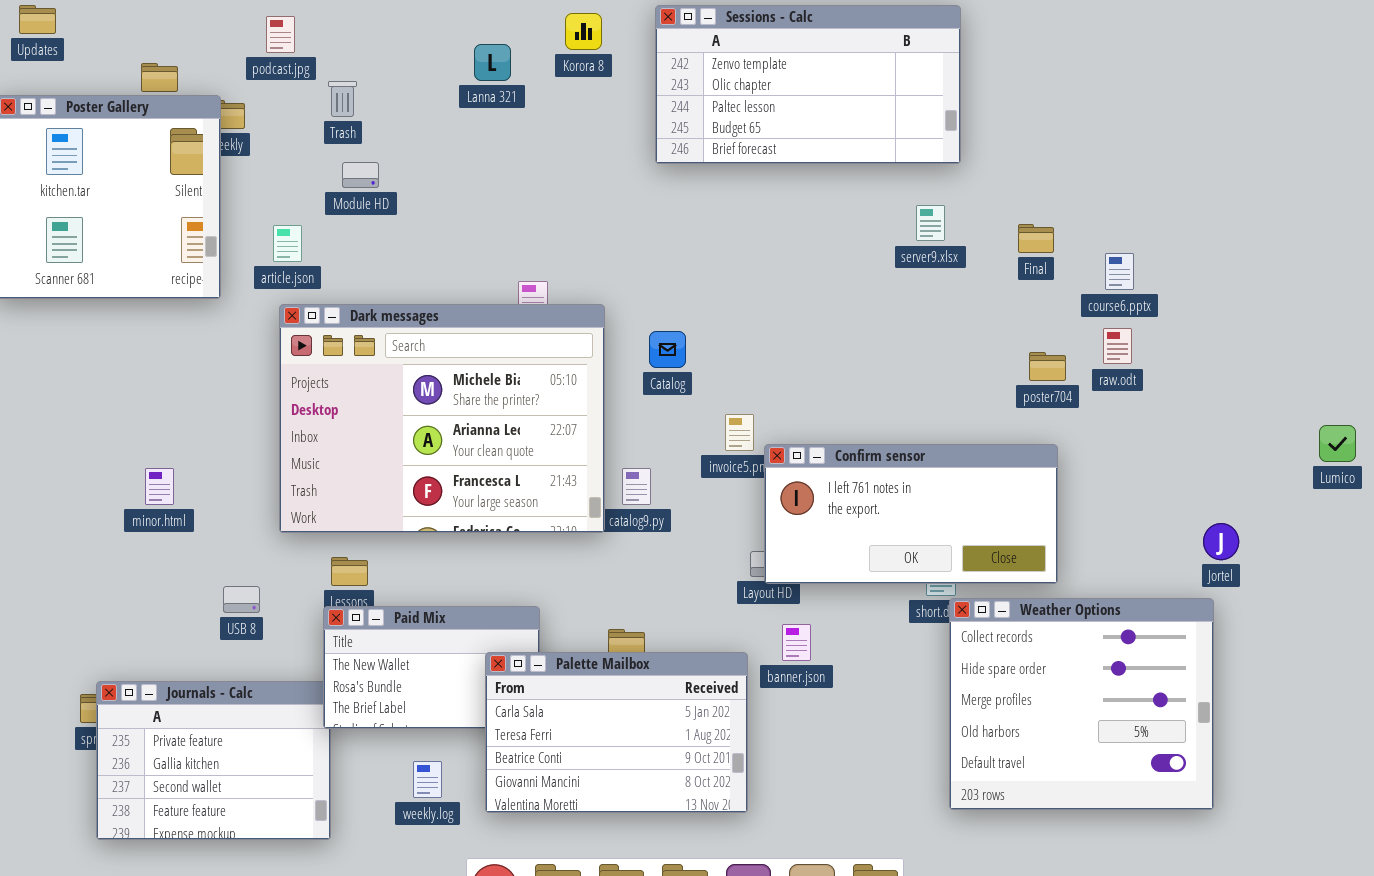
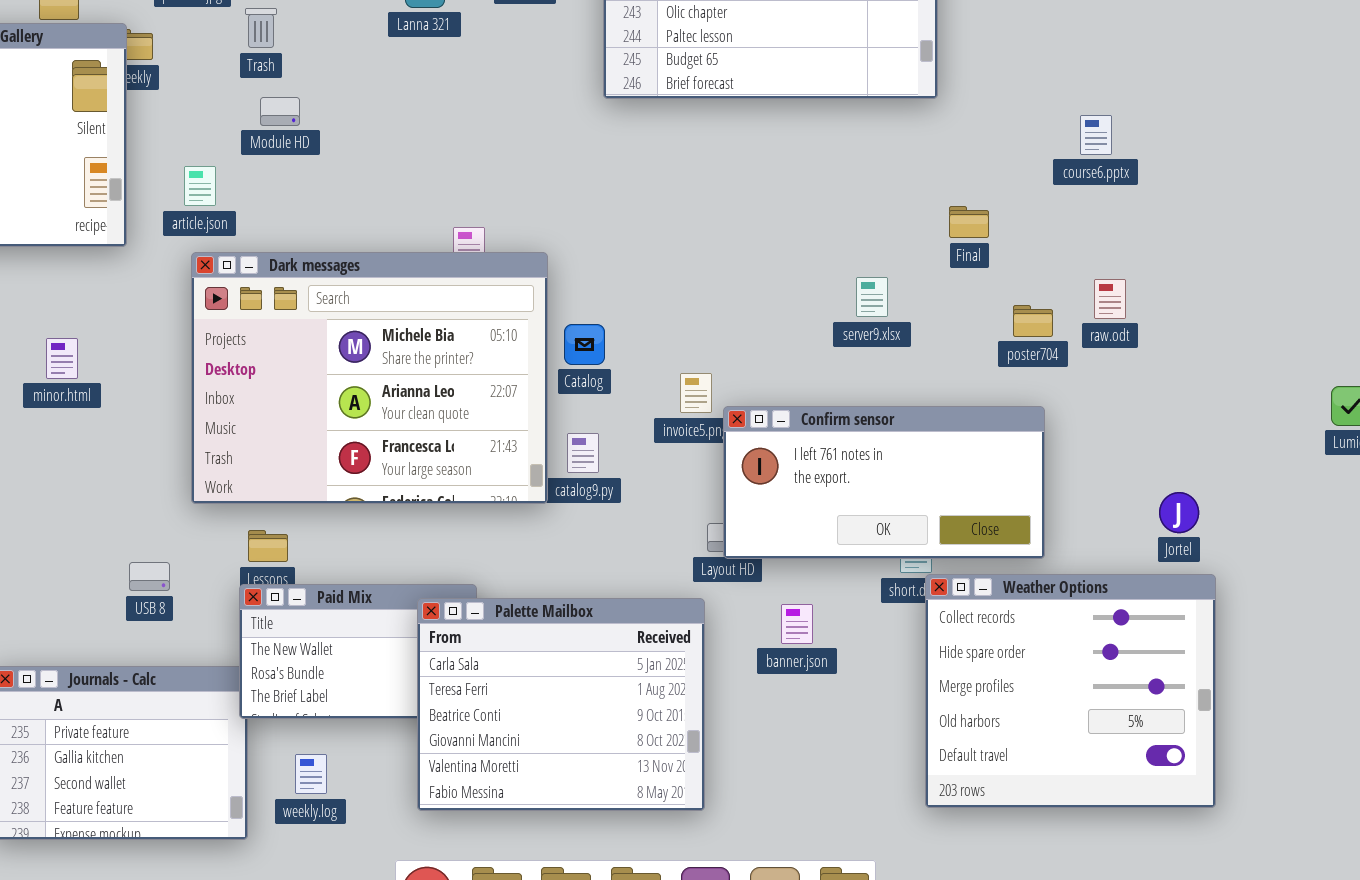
server9.xlsx: [916,205,945,241] -> [856,277,888,317], moved
Final: [1018,224,1054,253] -> [949,206,989,238], moved
course6.pptx: [1105,253,1134,290] -> [1080,115,1112,155], moved
Catalog: [649,331,686,368] -> [564,324,605,365], moved
minor.html: [145,468,174,505] -> [46,338,78,379], moved
Jortel: [1203,523,1239,560] -> [1159,492,1199,533], moved
banner.json: [782,624,811,661] -> [781,604,813,644], moved
Palette Mailbox: [485,652,748,813] -> [417,598,705,811], resized
weekly.log: [413,761,442,798] -> [295,754,327,794], moved

